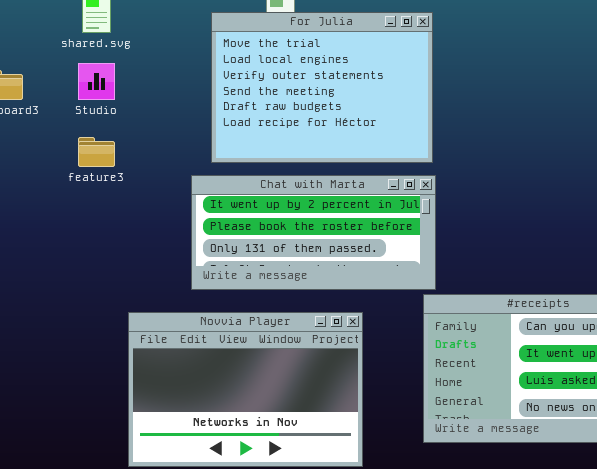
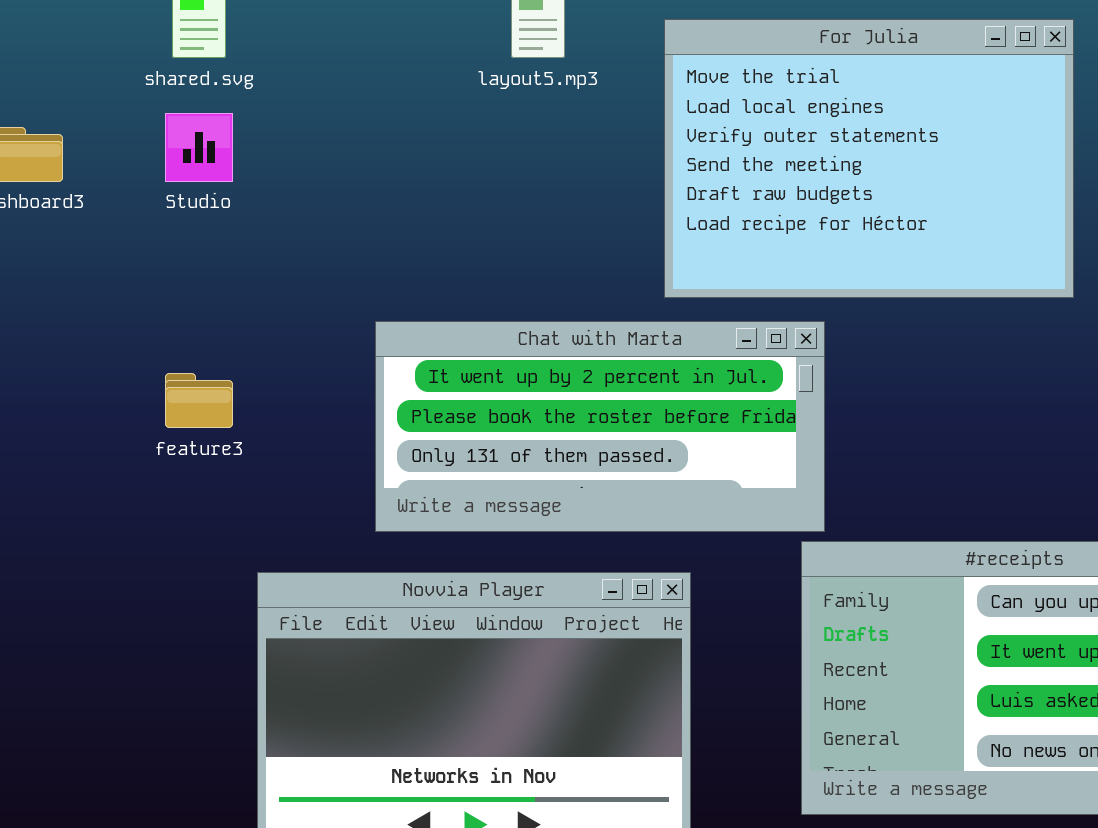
For Julia: [211,12,433,163] -> [664,19,1074,298], moved
feature3: [78,137,115,167] -> [165,373,233,428], moved

